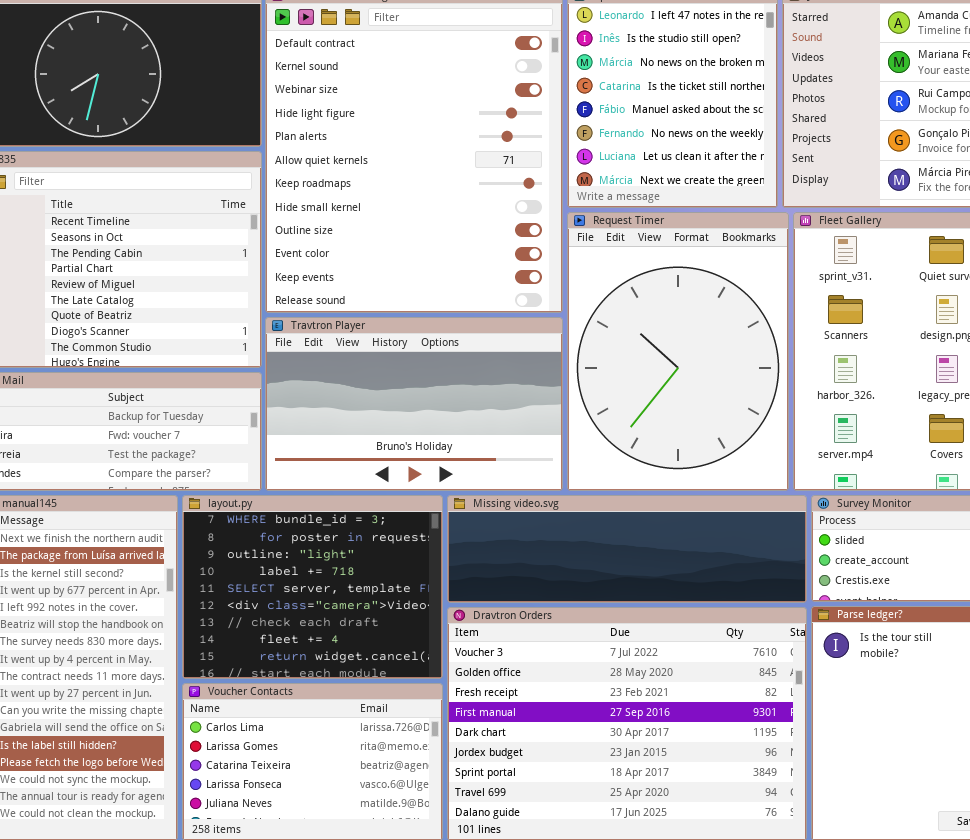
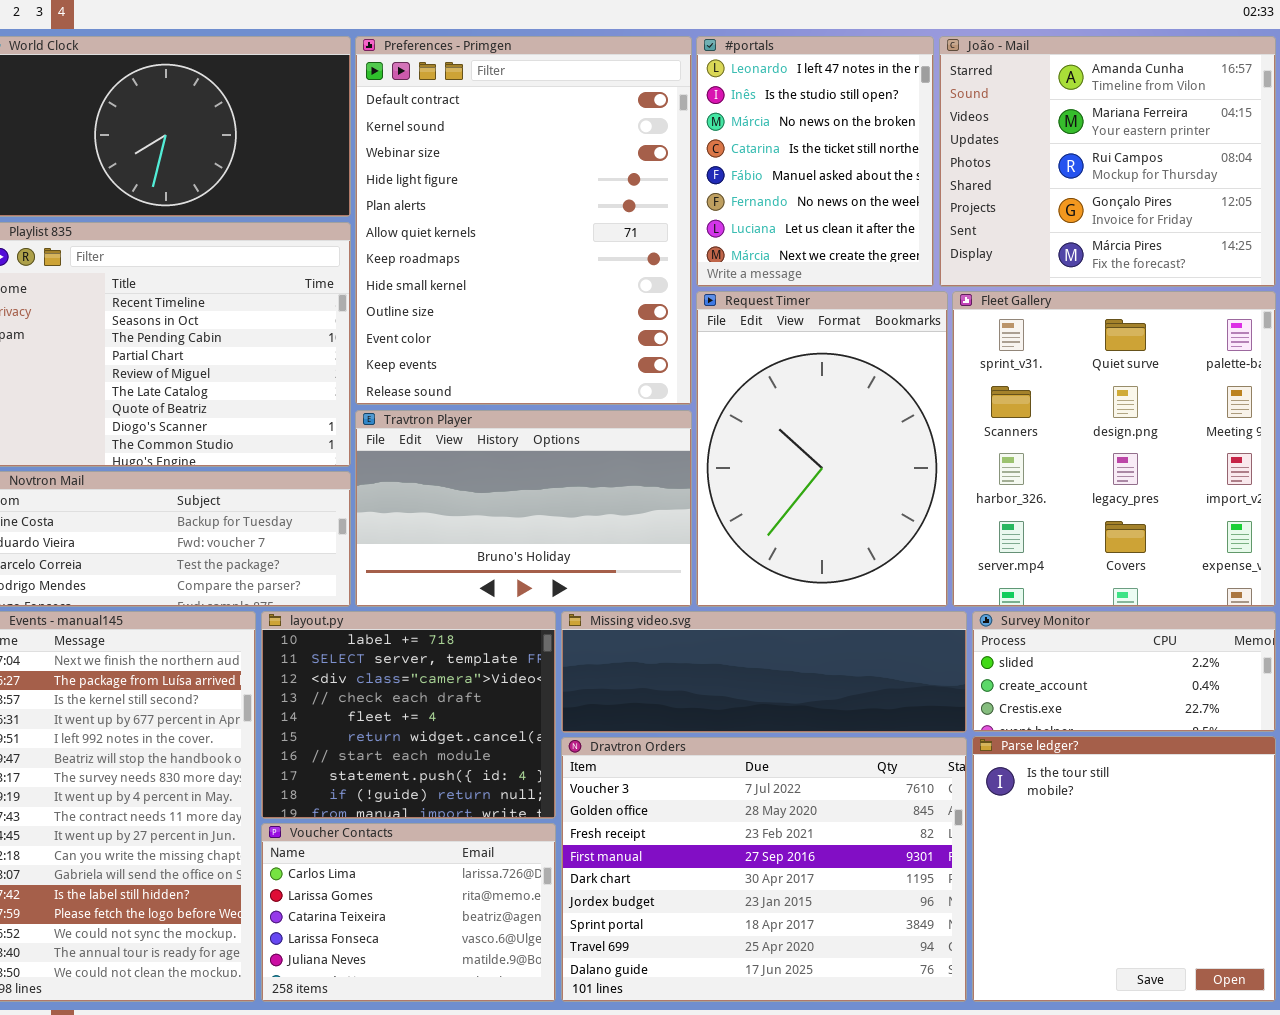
layout.py: [182,495,443,679] -> [261,611,556,819], scrolled down 3 rows

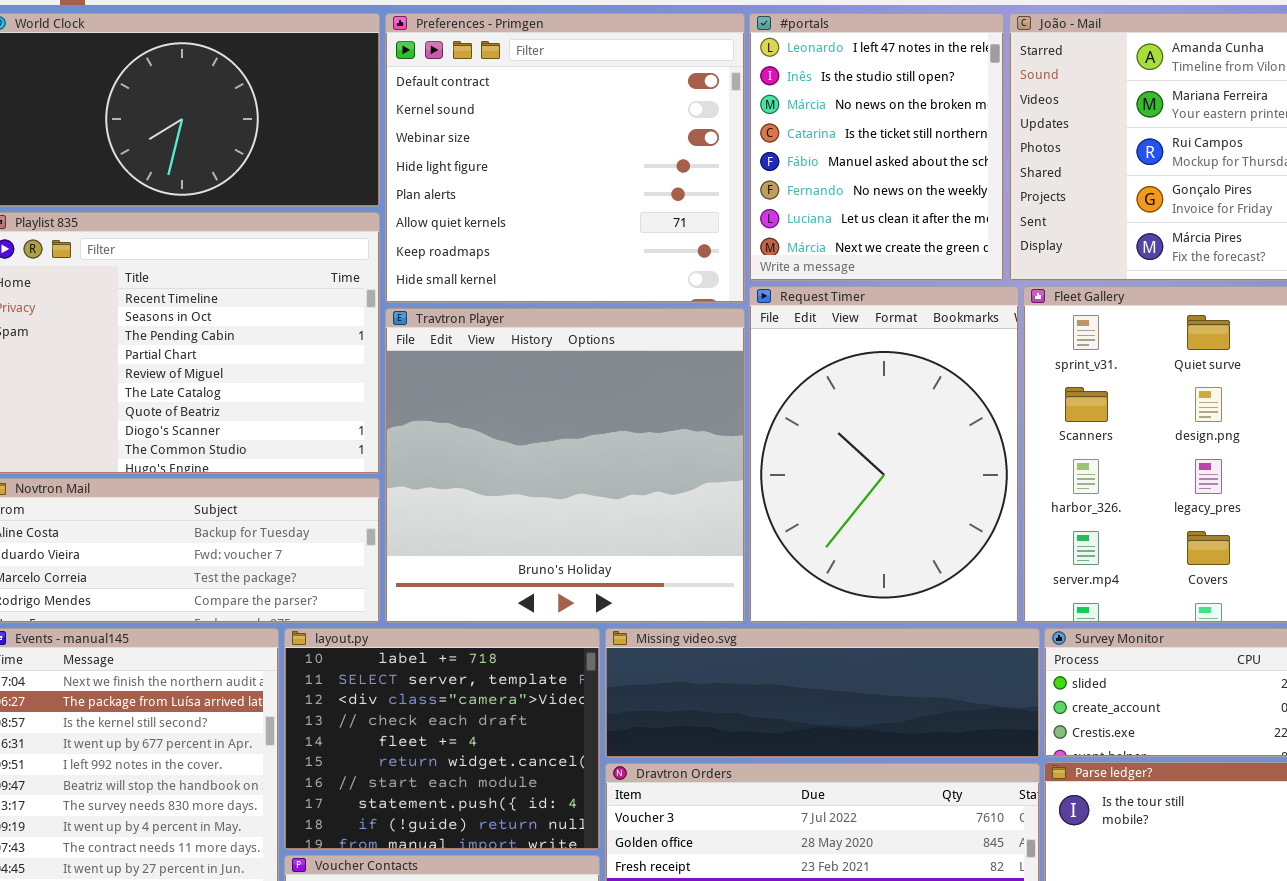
Preferences - Primgen: [355,36,692,405] -> [385,13,745,303], resized
Travtron Player: [355,410,692,607] -> [385,308,745,623], resized

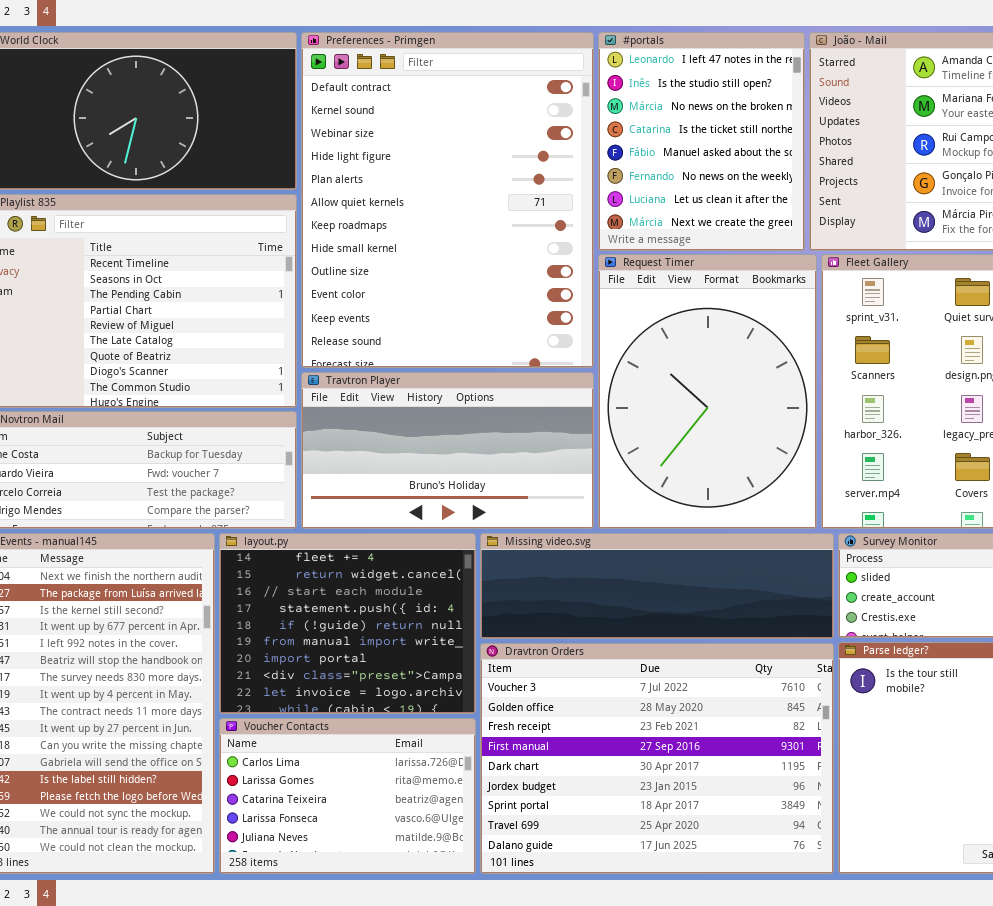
Preferences - Primgen: [385,13,745,303] -> [301,32,594,368], resized
Travtron Player: [385,308,745,623] -> [301,372,594,529], resized
layout.py: [284,628,600,850] -> [219,533,476,714], scrolled down 4 rows

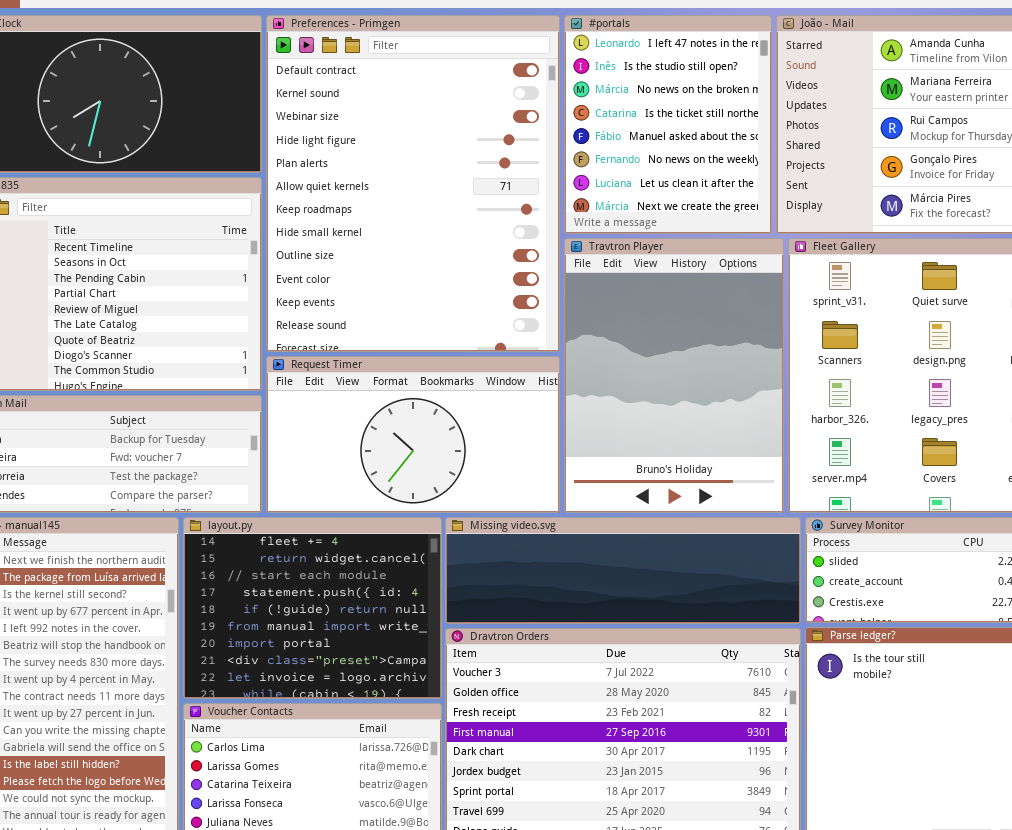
Request Timer: [598,254,817,529] -> [266,356,560,513], moved, resized
Travtron Player: [301,372,594,529] -> [564,238,784,513], moved, resized

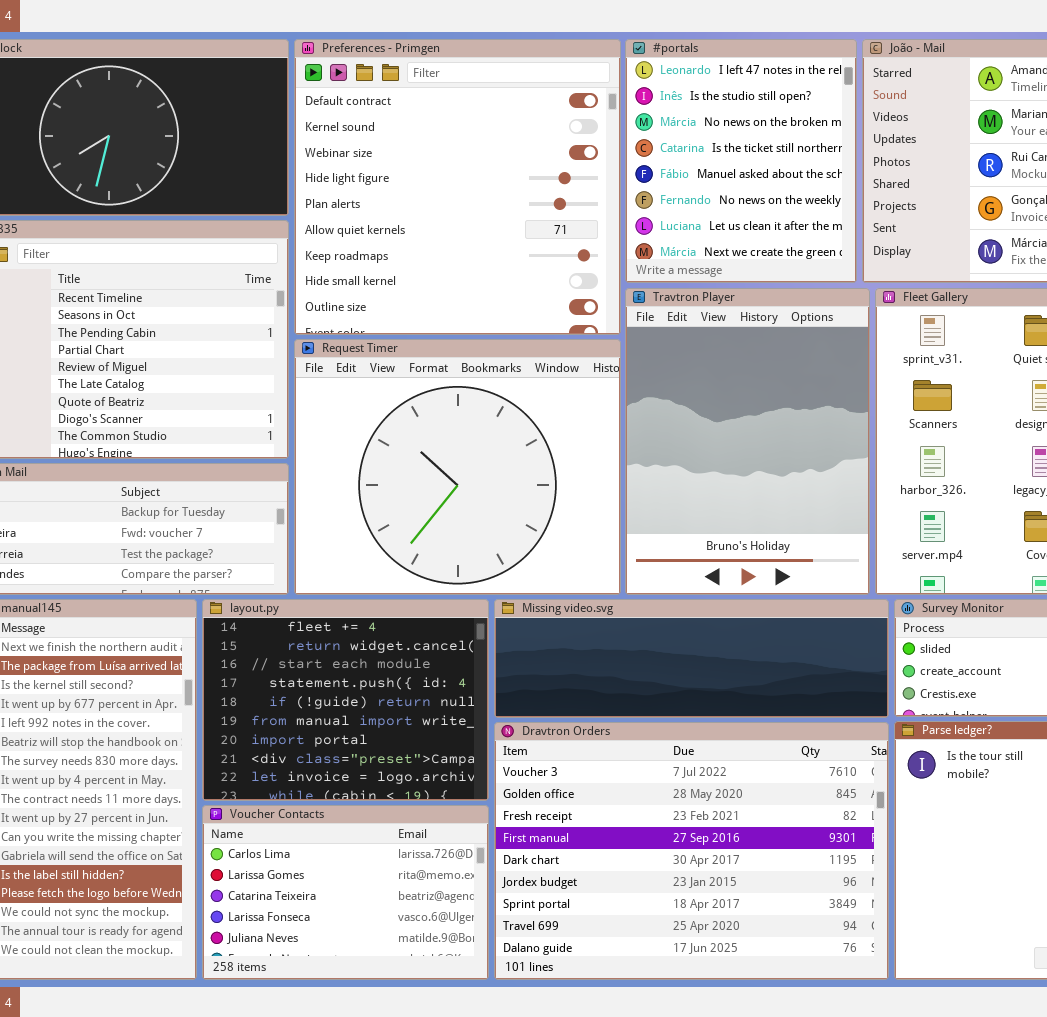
Preferences - Primgen: [266,15,560,352] -> [294,39,621,335], resized
Request Timer: [266,356,560,513] -> [294,339,621,595], resized

